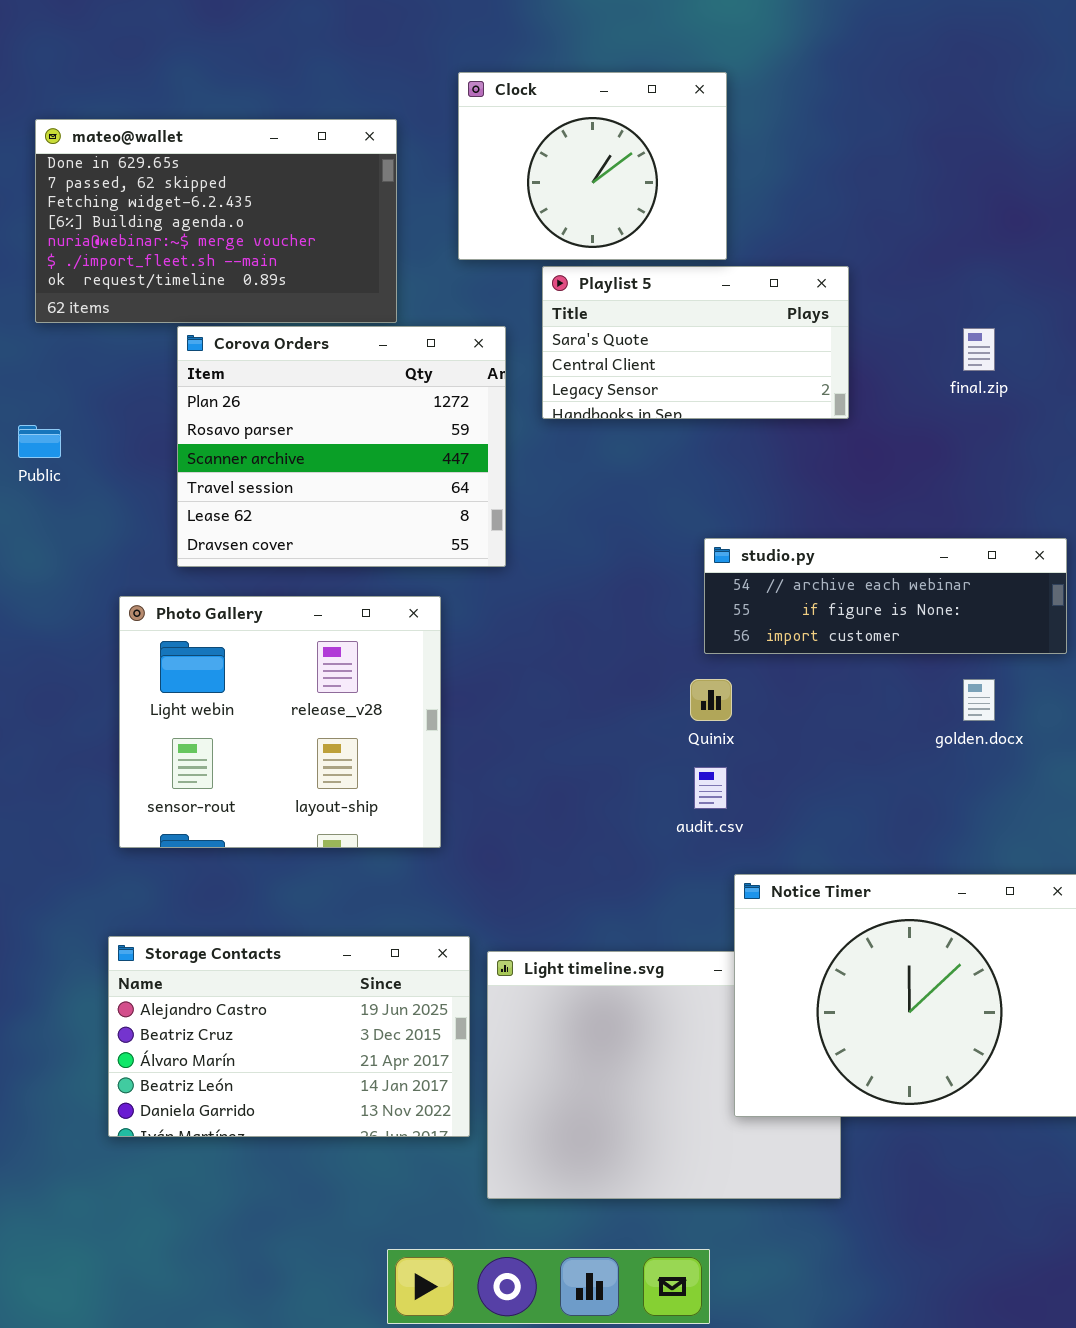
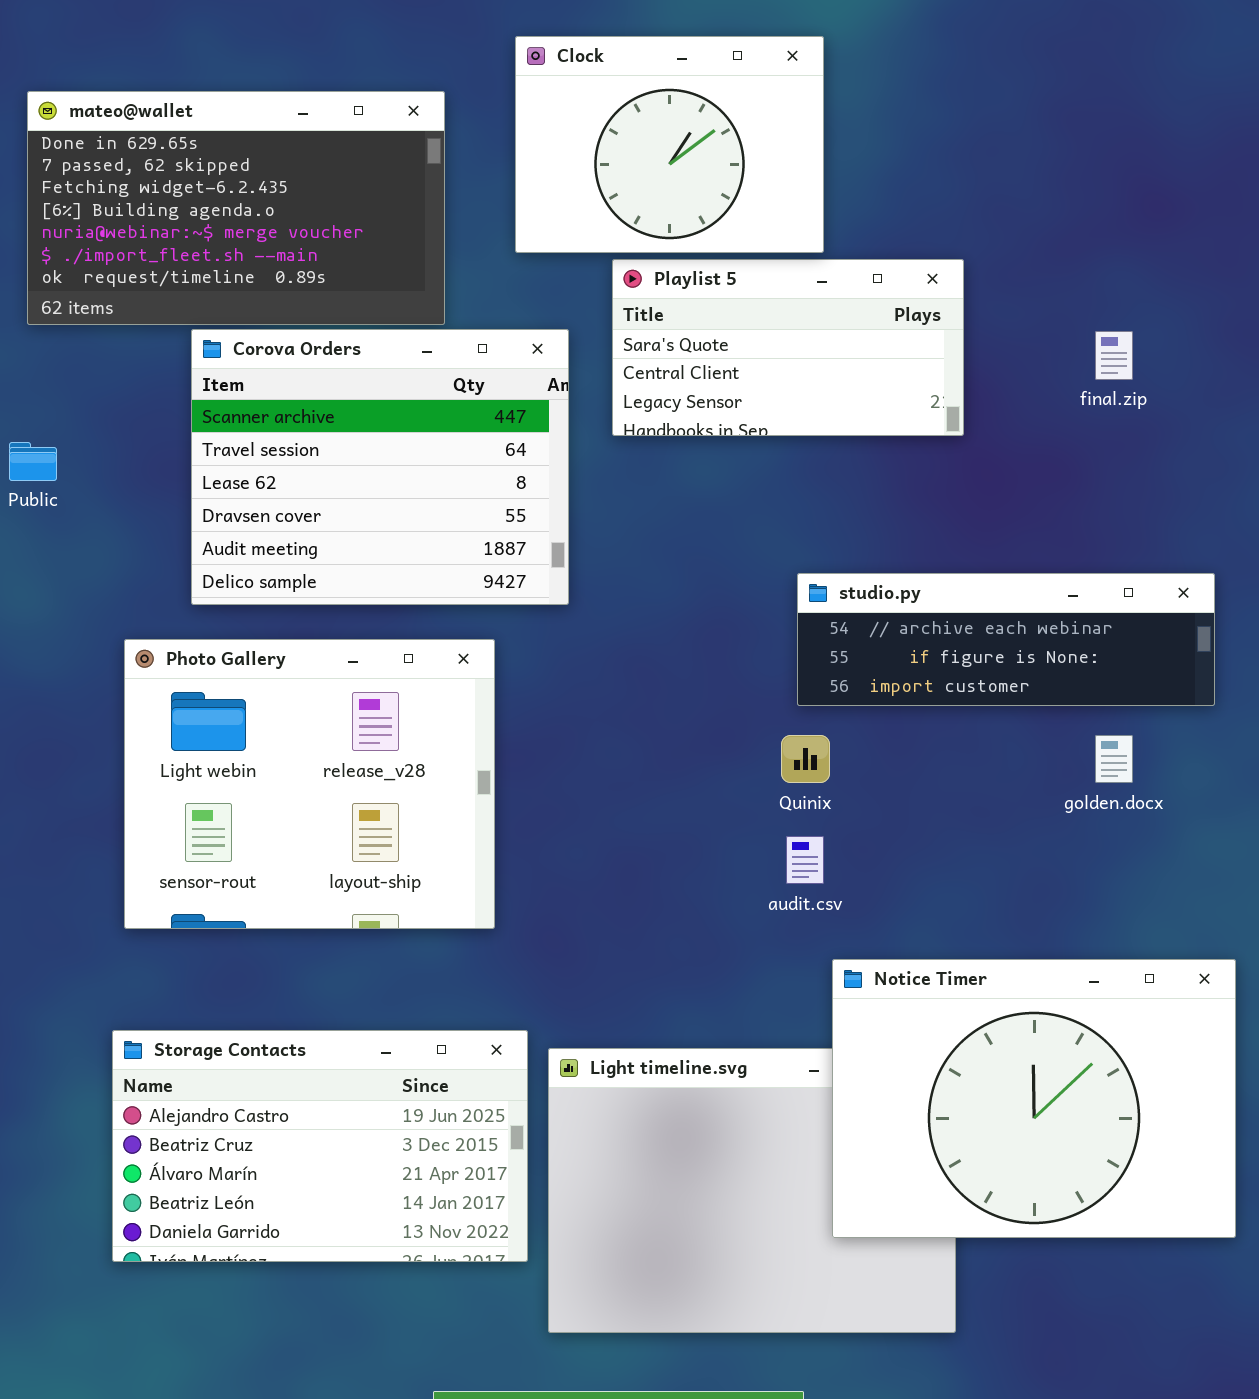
Corova Orders: [177,326,506,567] -> [191,329,569,605], scrolled down 2 rows

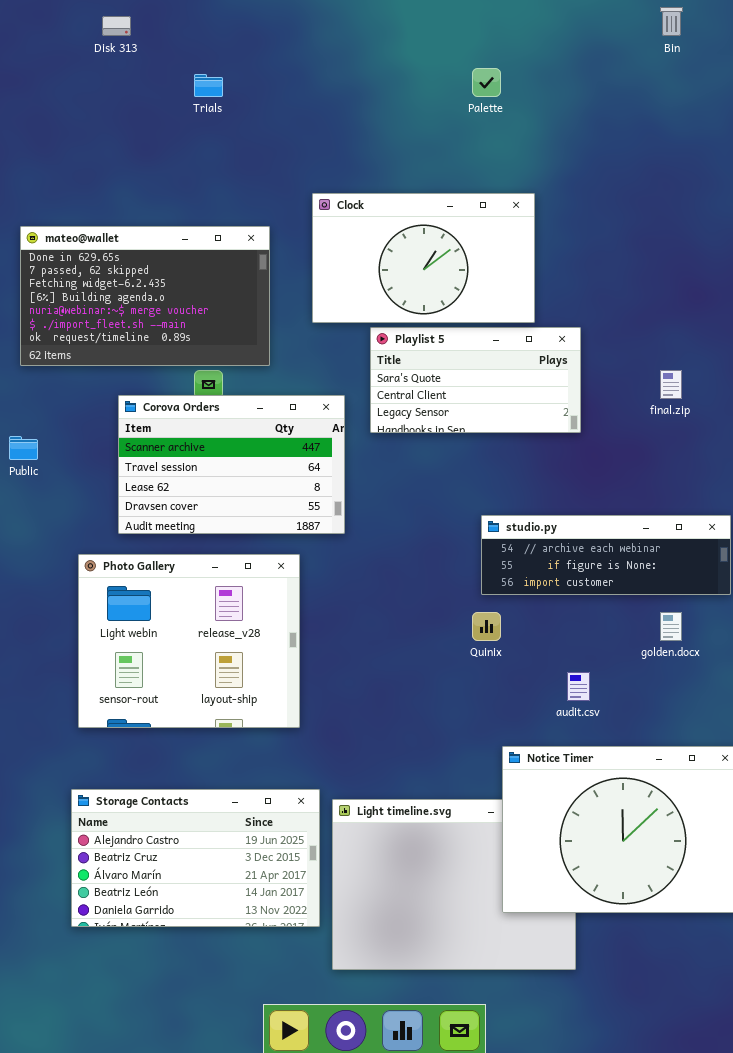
Clock: [515,36,824,253] -> [312,193,535,323], resized
Corova Orders: [191,329,569,605] -> [118,395,345,534], resized
audit.csv: [786,836,824,884] -> [567,672,590,701], moved

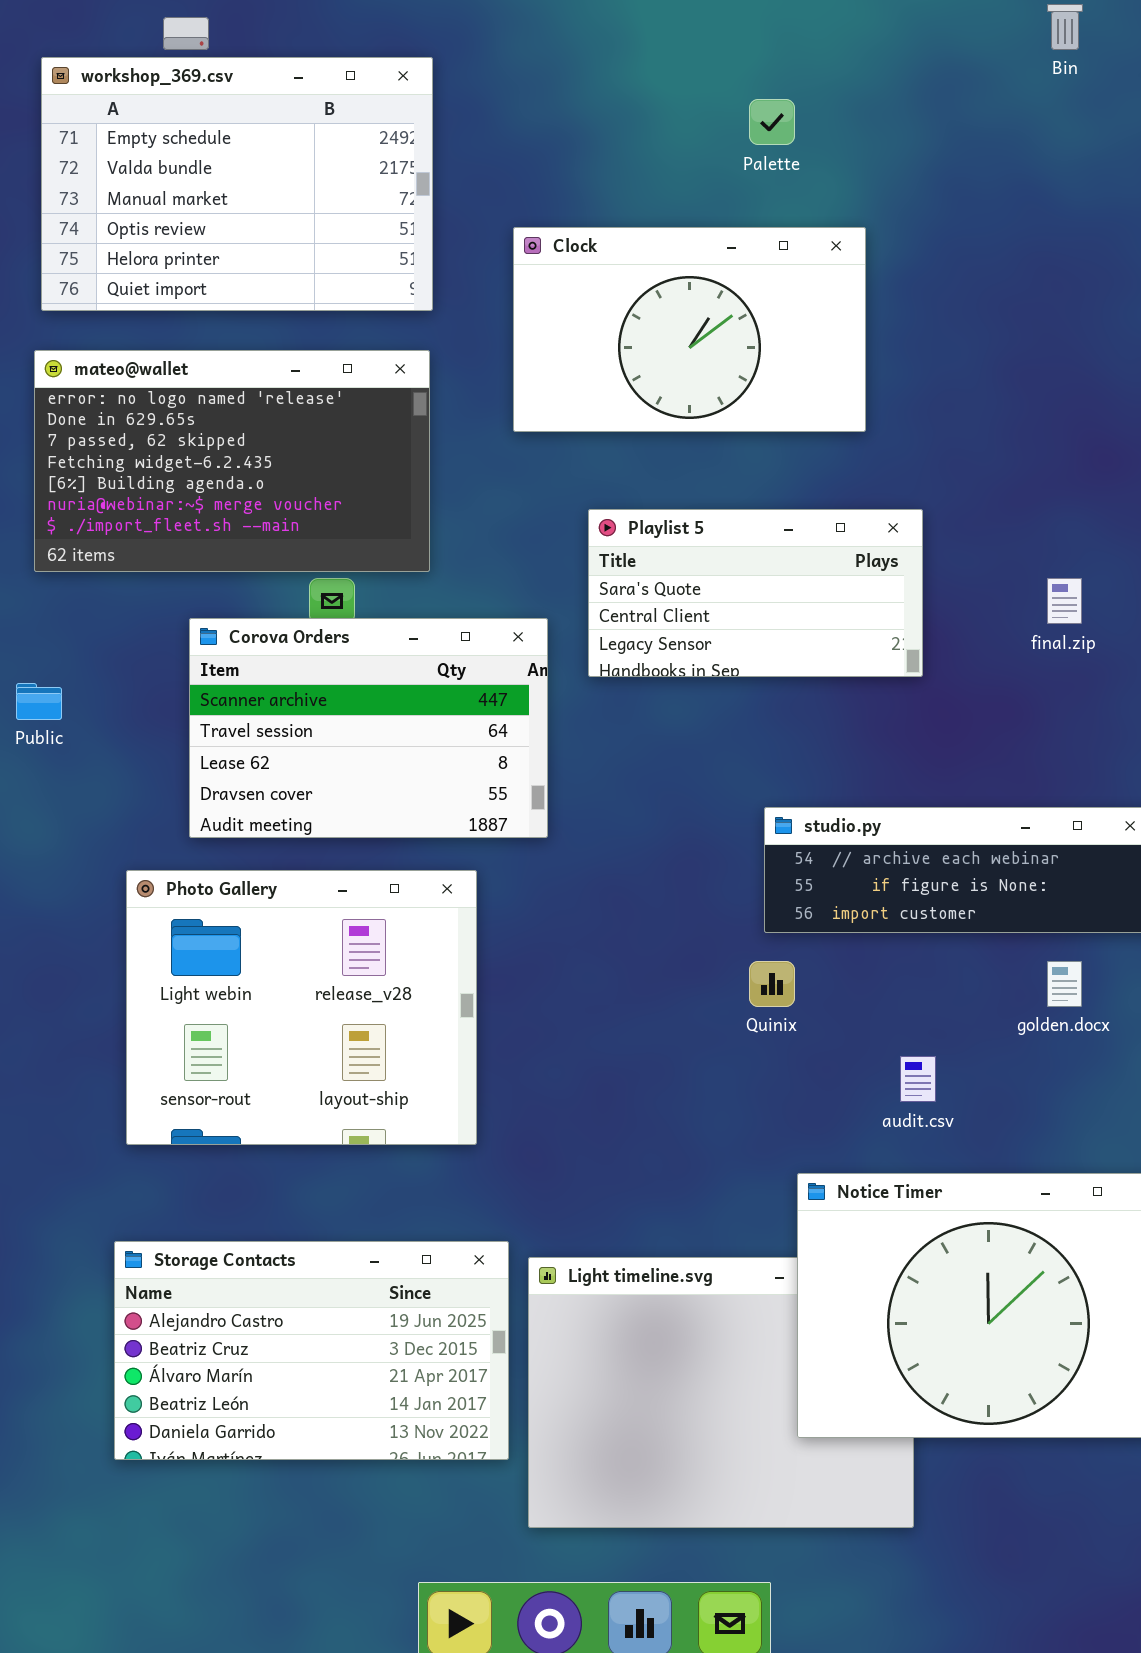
workshop_369.csv: none -> [41,57,433,311], opened
Clock: [312,193,535,323] -> [513,227,866,432], moved
mateo@wallet: [20,226,270,366] -> [34,350,430,572], scrolled up 1 row

